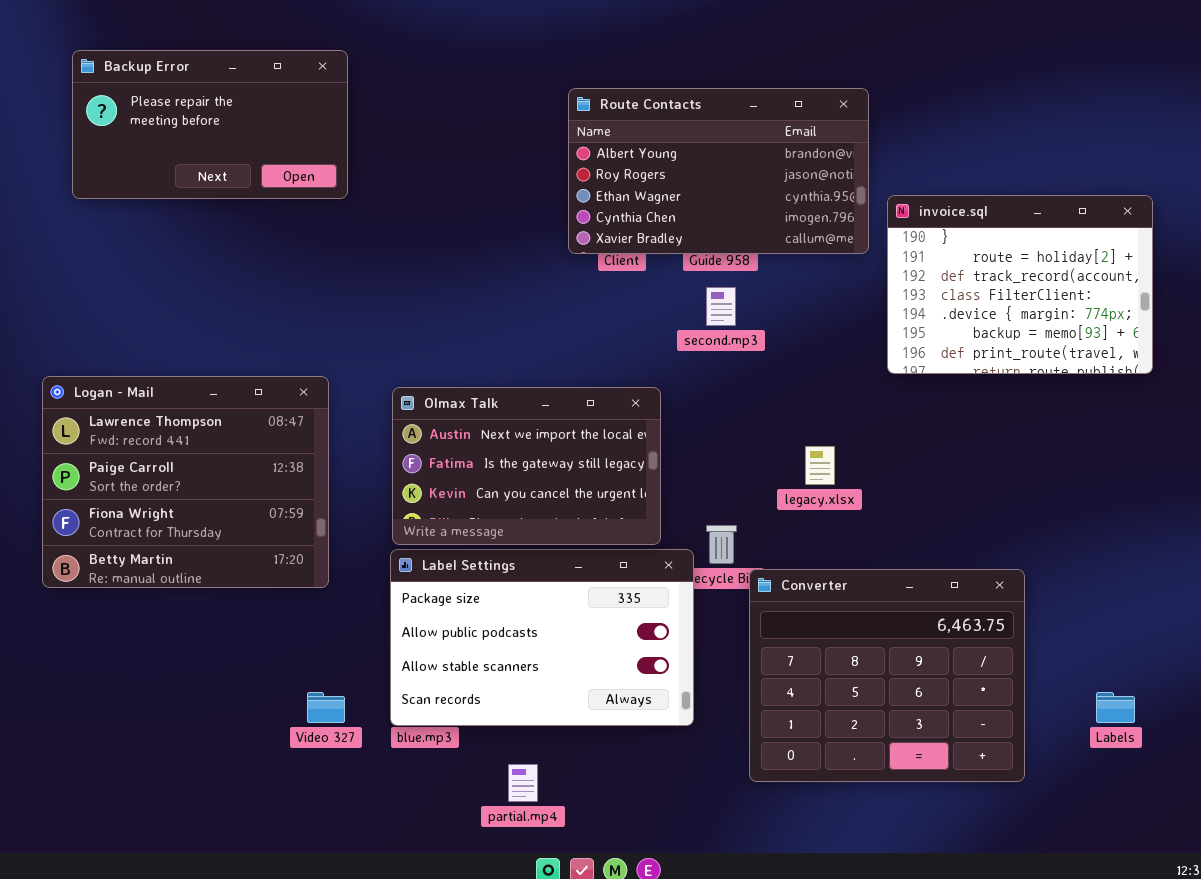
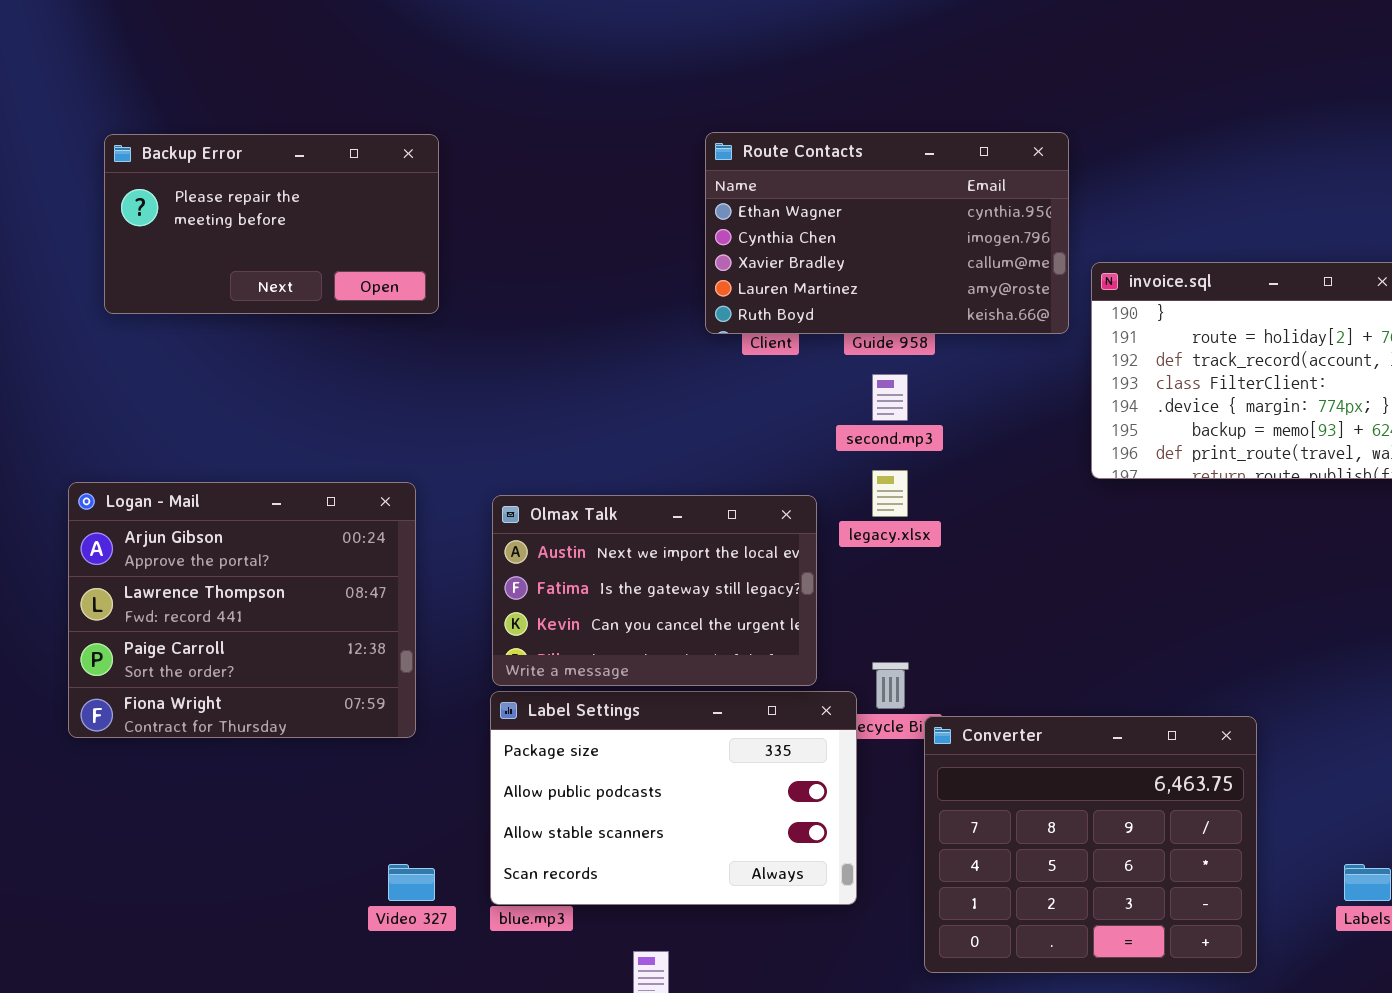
Backup Error: [72,50,348,199] -> [104,134,439,314], moved
Route Contacts: [568,88,869,254] -> [705,132,1069,334], scrolled down 2 rows
Logan - Mail: [42,376,329,588] -> [68,482,416,738], scrolled up 1 row
legacy.xlsx: [805,446,835,485] -> [872,470,908,517], moved

